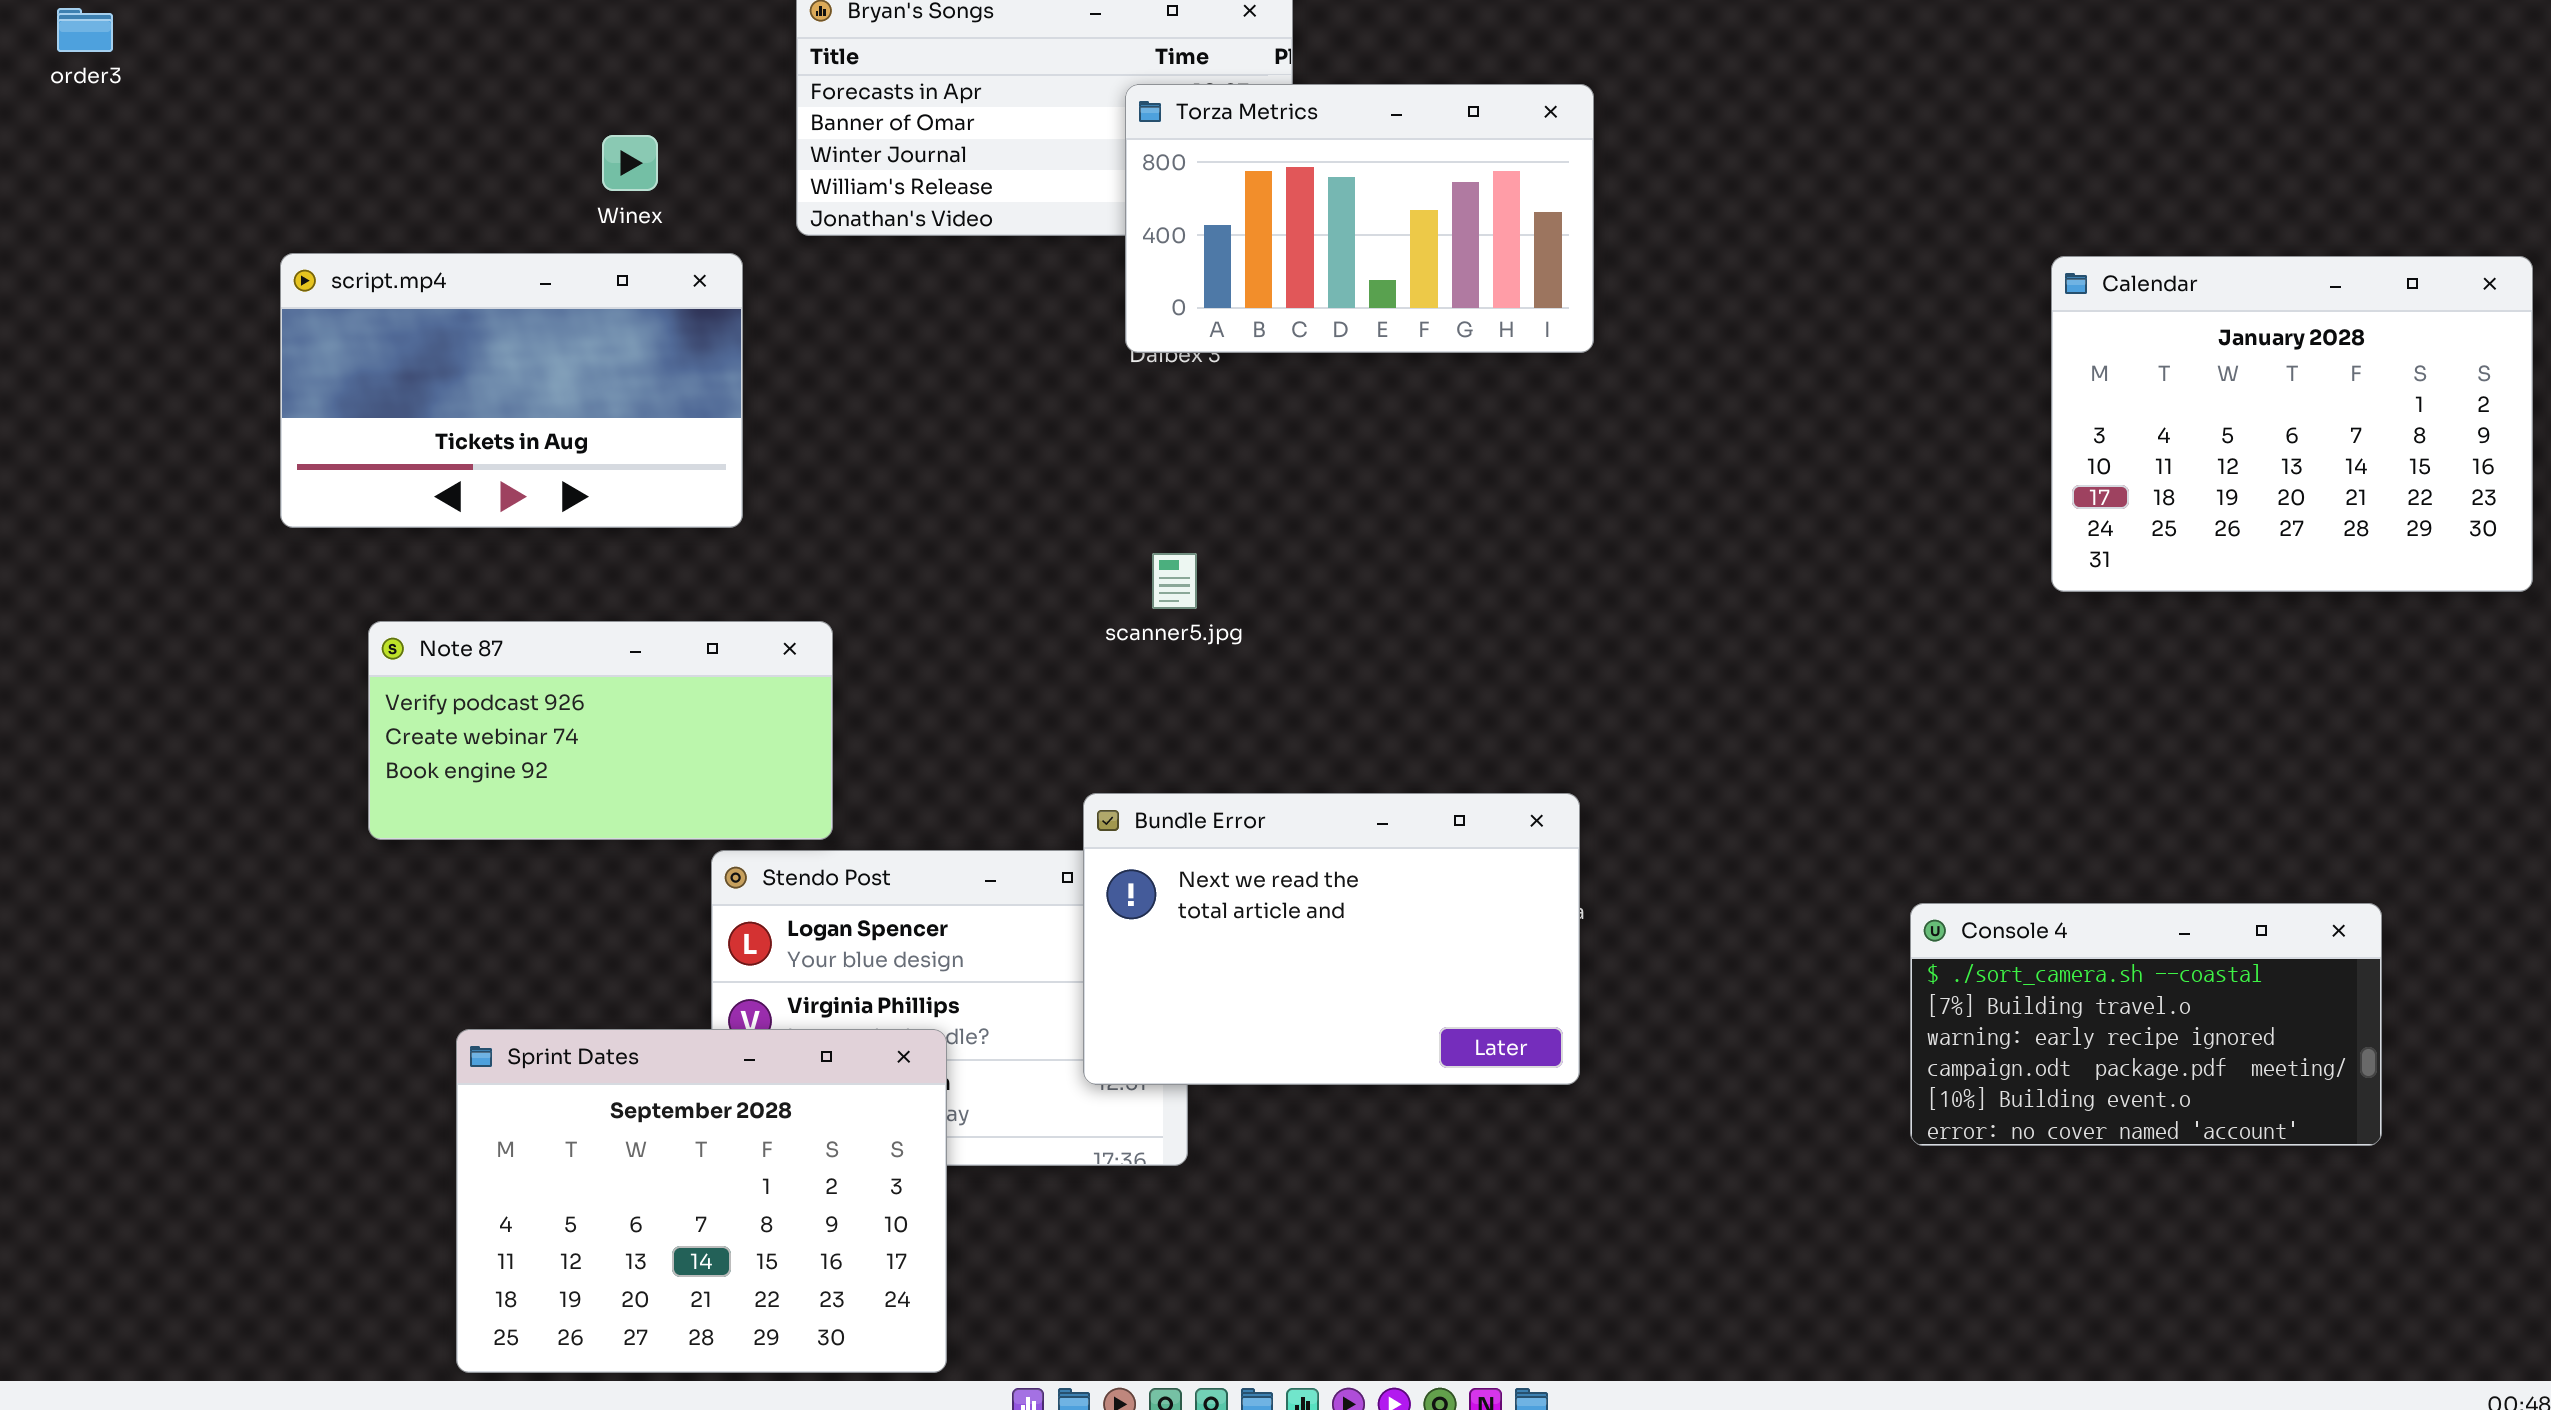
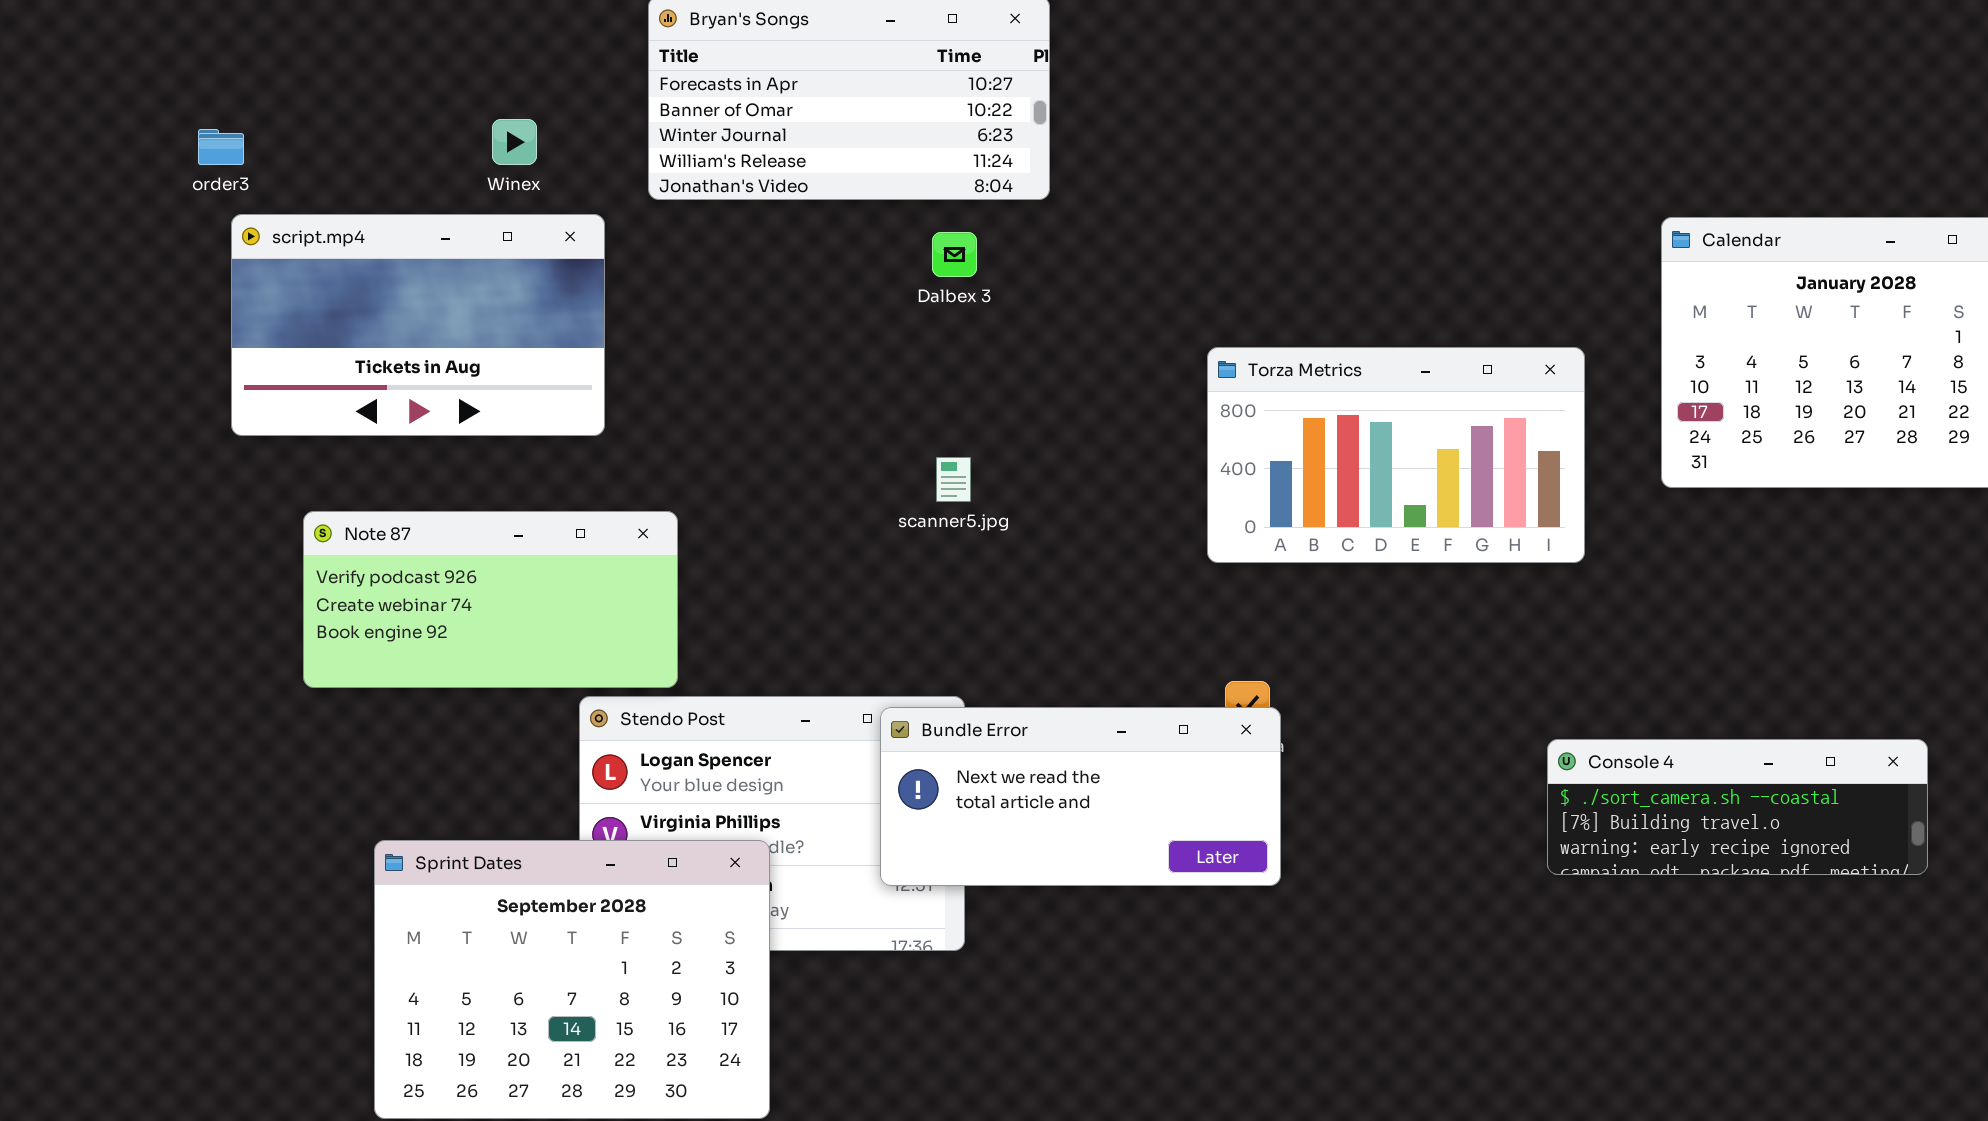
order3: [57,8,113,52] -> [198,129,244,165], moved
Torza Metrics: [1125,84,1594,353] -> [1207,347,1585,563], moved
Bundle Error: [1083,793,1580,1085] -> [880,707,1281,886], resized
Console 4: [1910,903,2382,1146] -> [1547,739,1928,875], resized

